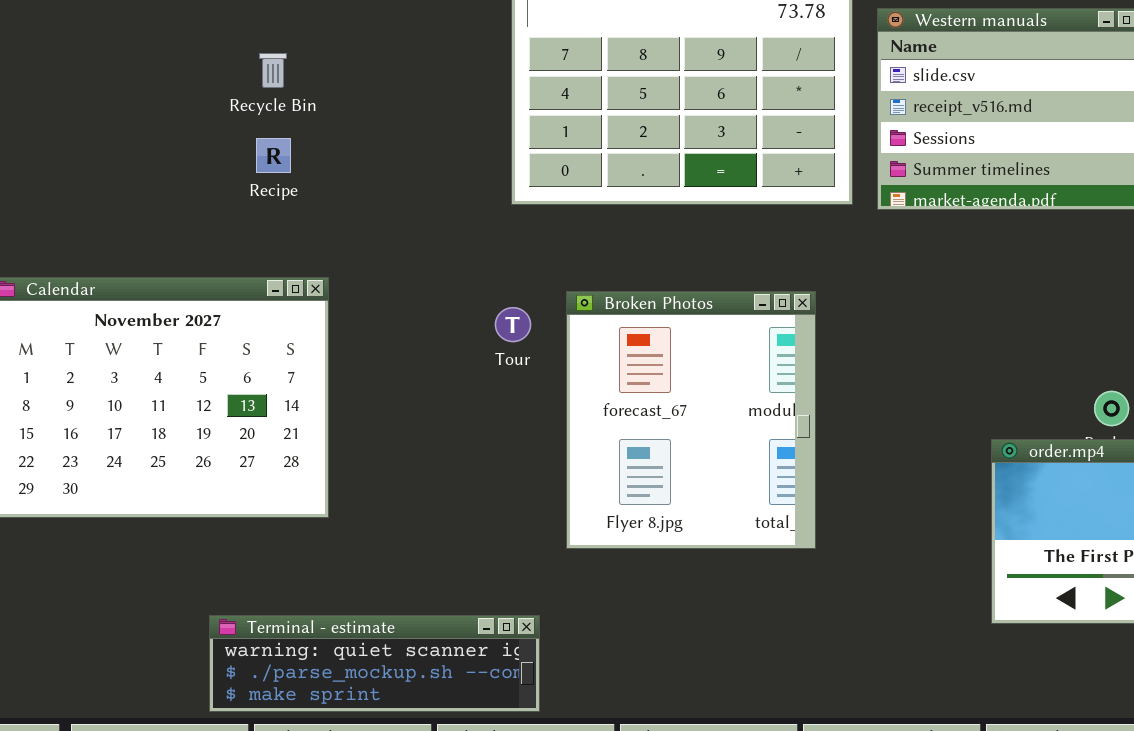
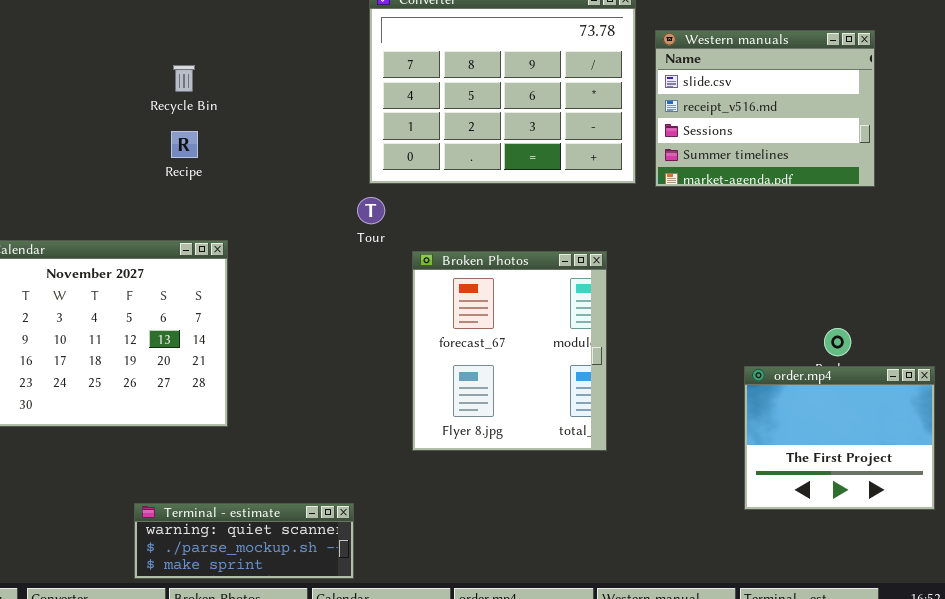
Tour: [495,307,531,342] -> [357,197,385,224], moved
Terminal - estimate: [209,615,540,712] -> [134,503,354,579], resized

